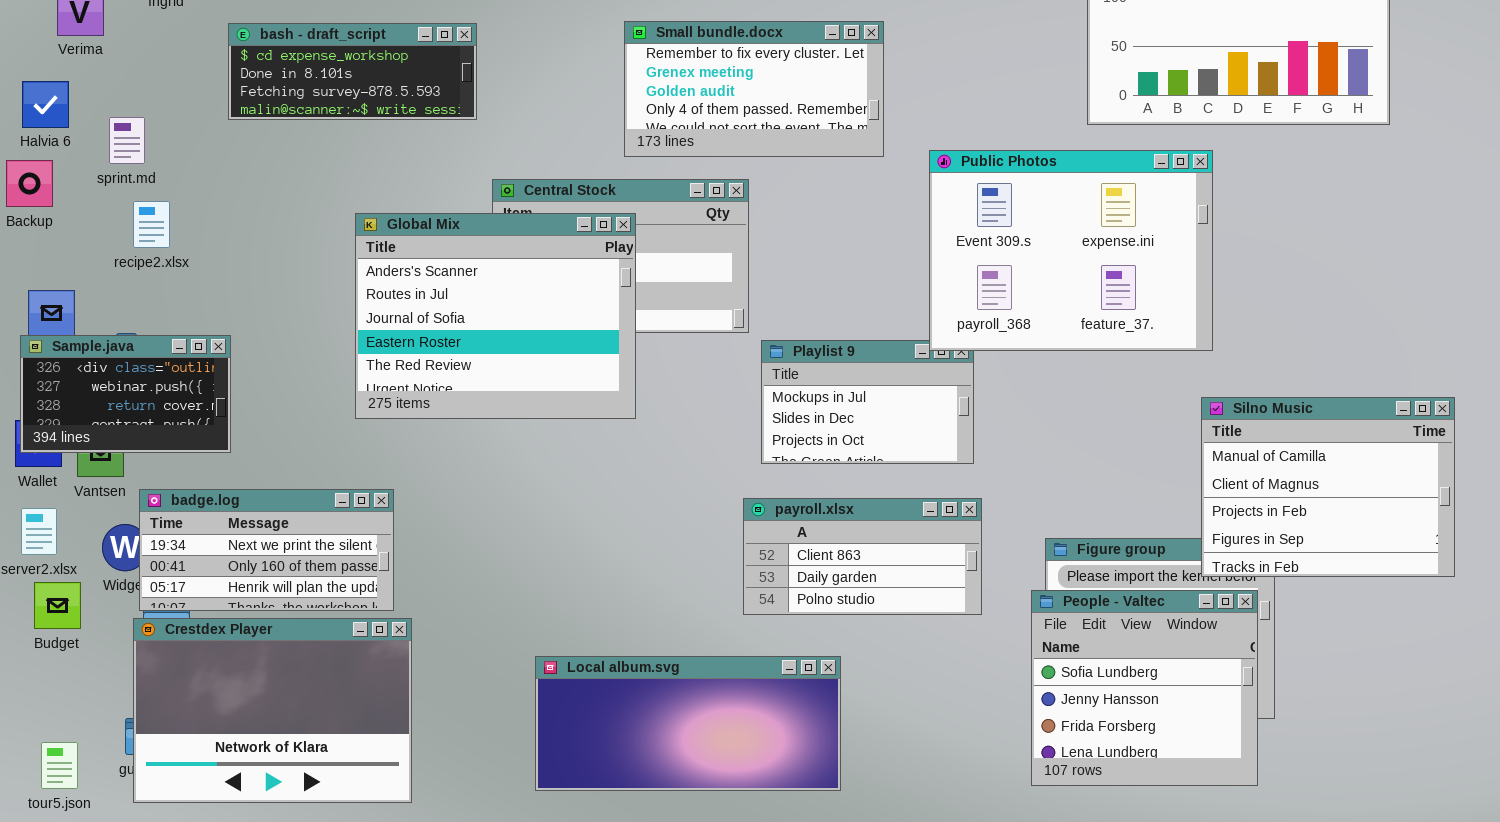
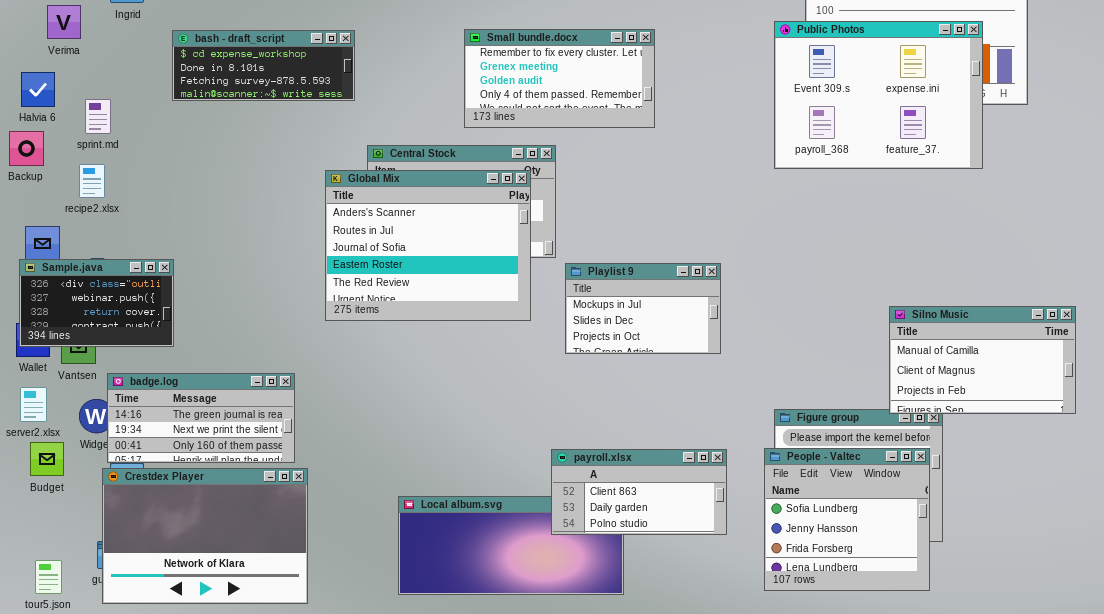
Public Photos: [929,150,1213,351] -> [774,21,983,169], moved
recipe2.xlsx: [133,201,170,248] -> [79,164,105,198], moved
Global Mix: [355,213,636,419] -> [325,170,531,321], moved
Silno Music: [1201,397,1455,577] -> [889,306,1076,414], resized
badge.log: [139,489,394,611] -> [107,373,295,463], scrolled up 1 row
payroll.xlsx: [743,498,982,615] -> [551,449,727,535], moved

